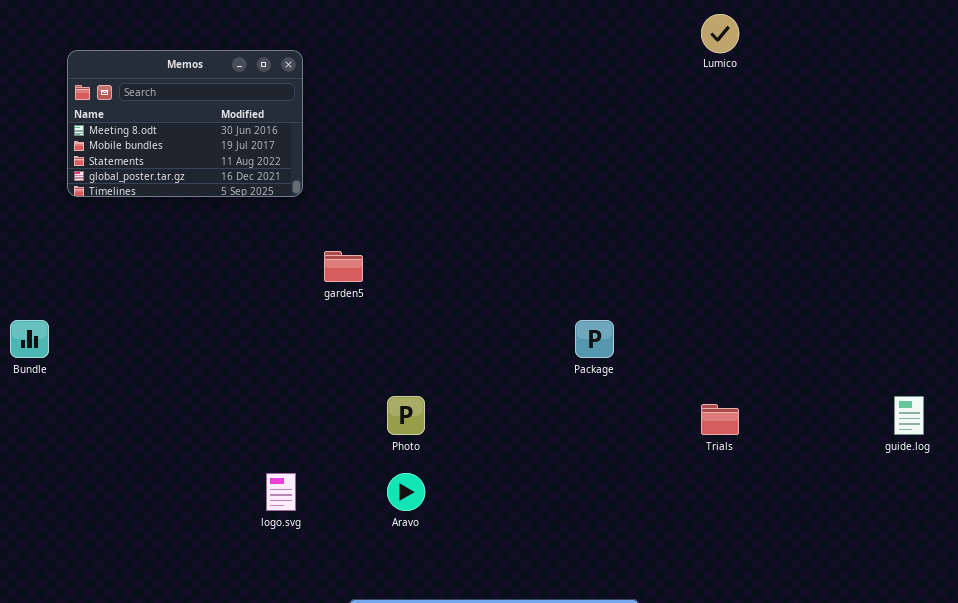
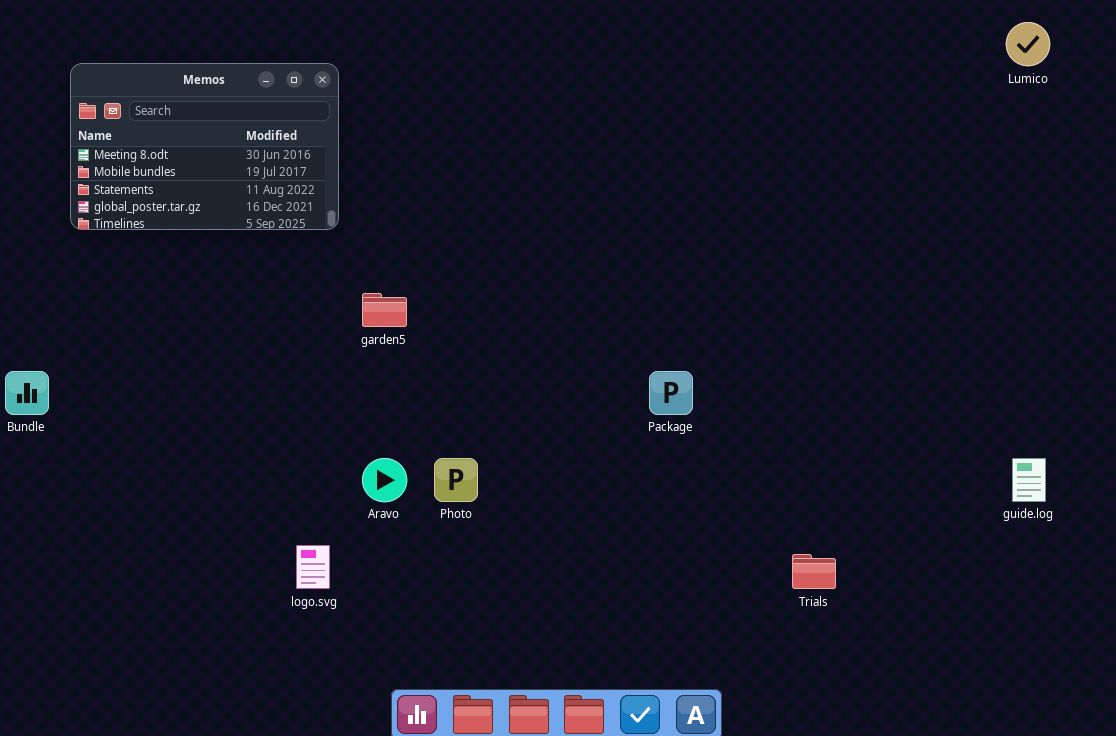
Lumico: [701,14,739,53] -> [1006,22,1050,66], moved
Trials: [701,404,739,435] -> [792,554,836,589], moved
Aravo: [387,473,425,511] -> [362,458,407,502], moved

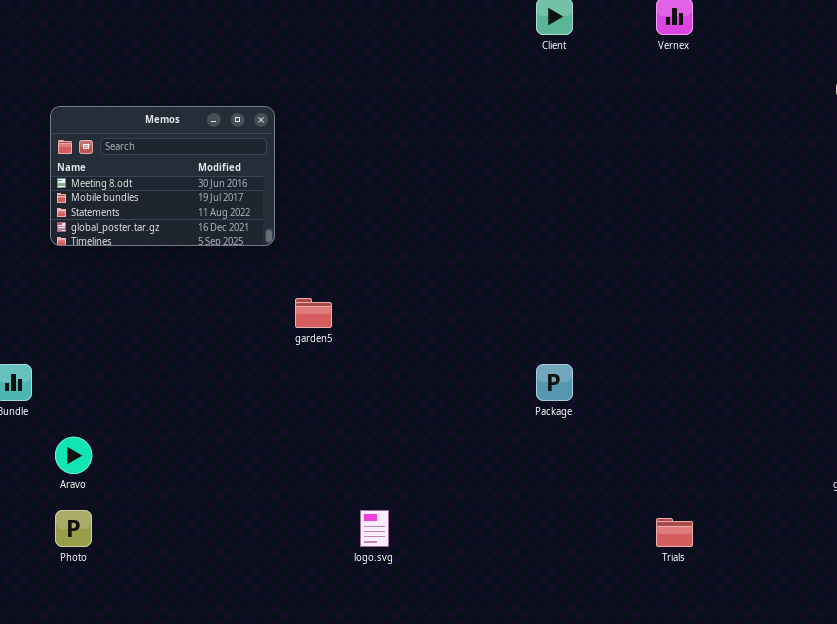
Aravo: [362,458,407,502] -> [55,437,92,474], moved
Photo: [434,458,478,502] -> [55,510,92,547], moved
logo.svg: [296,545,330,589] -> [360,510,389,547], moved

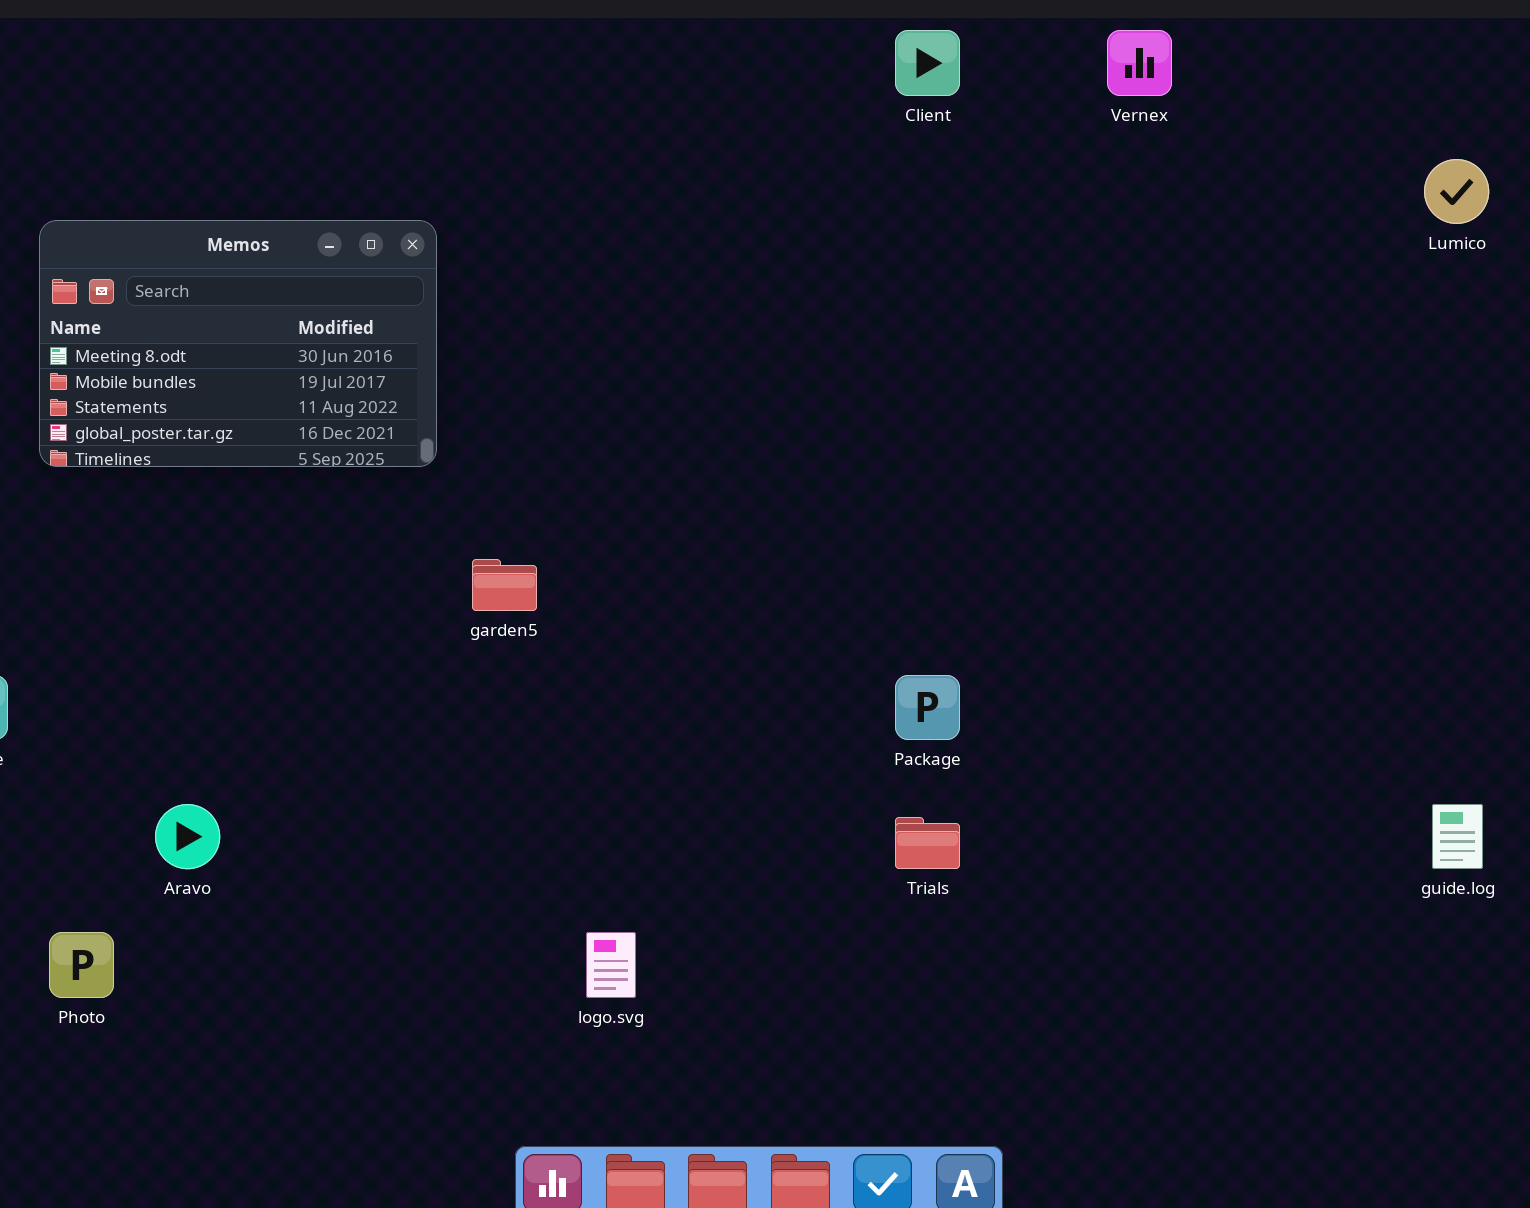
Aravo: [55,437,92,474] -> [155,804,220,869], moved
Trials: [656,518,693,547] -> [895,817,960,869], moved

